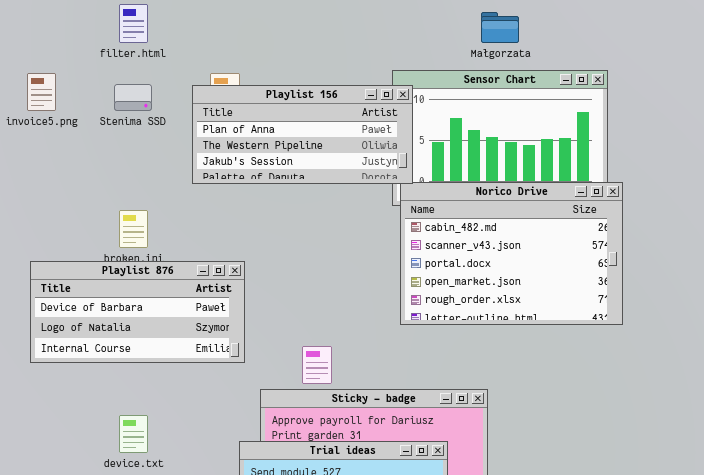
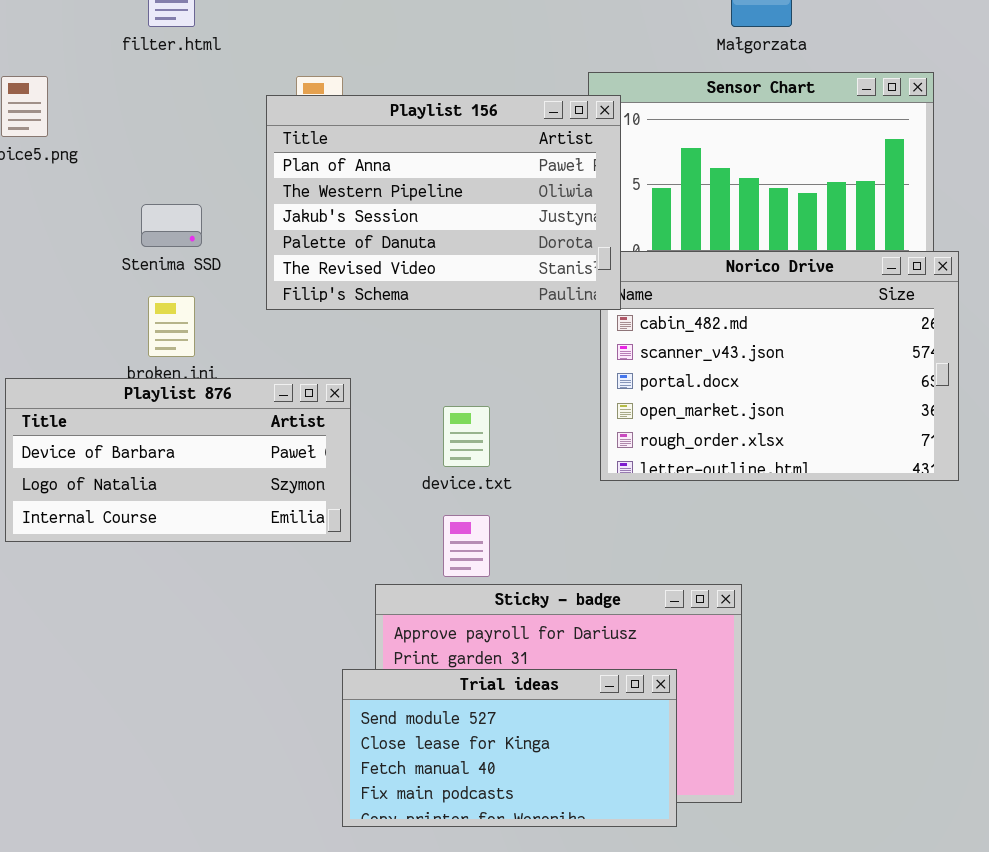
Stenima SSD: [114,84,152,111] -> [141,204,202,247], moved
Playlist 156: [192,85,413,184] -> [266,95,621,310], resized
device.txt: [119,415,148,453] -> [443,406,490,467], moved

